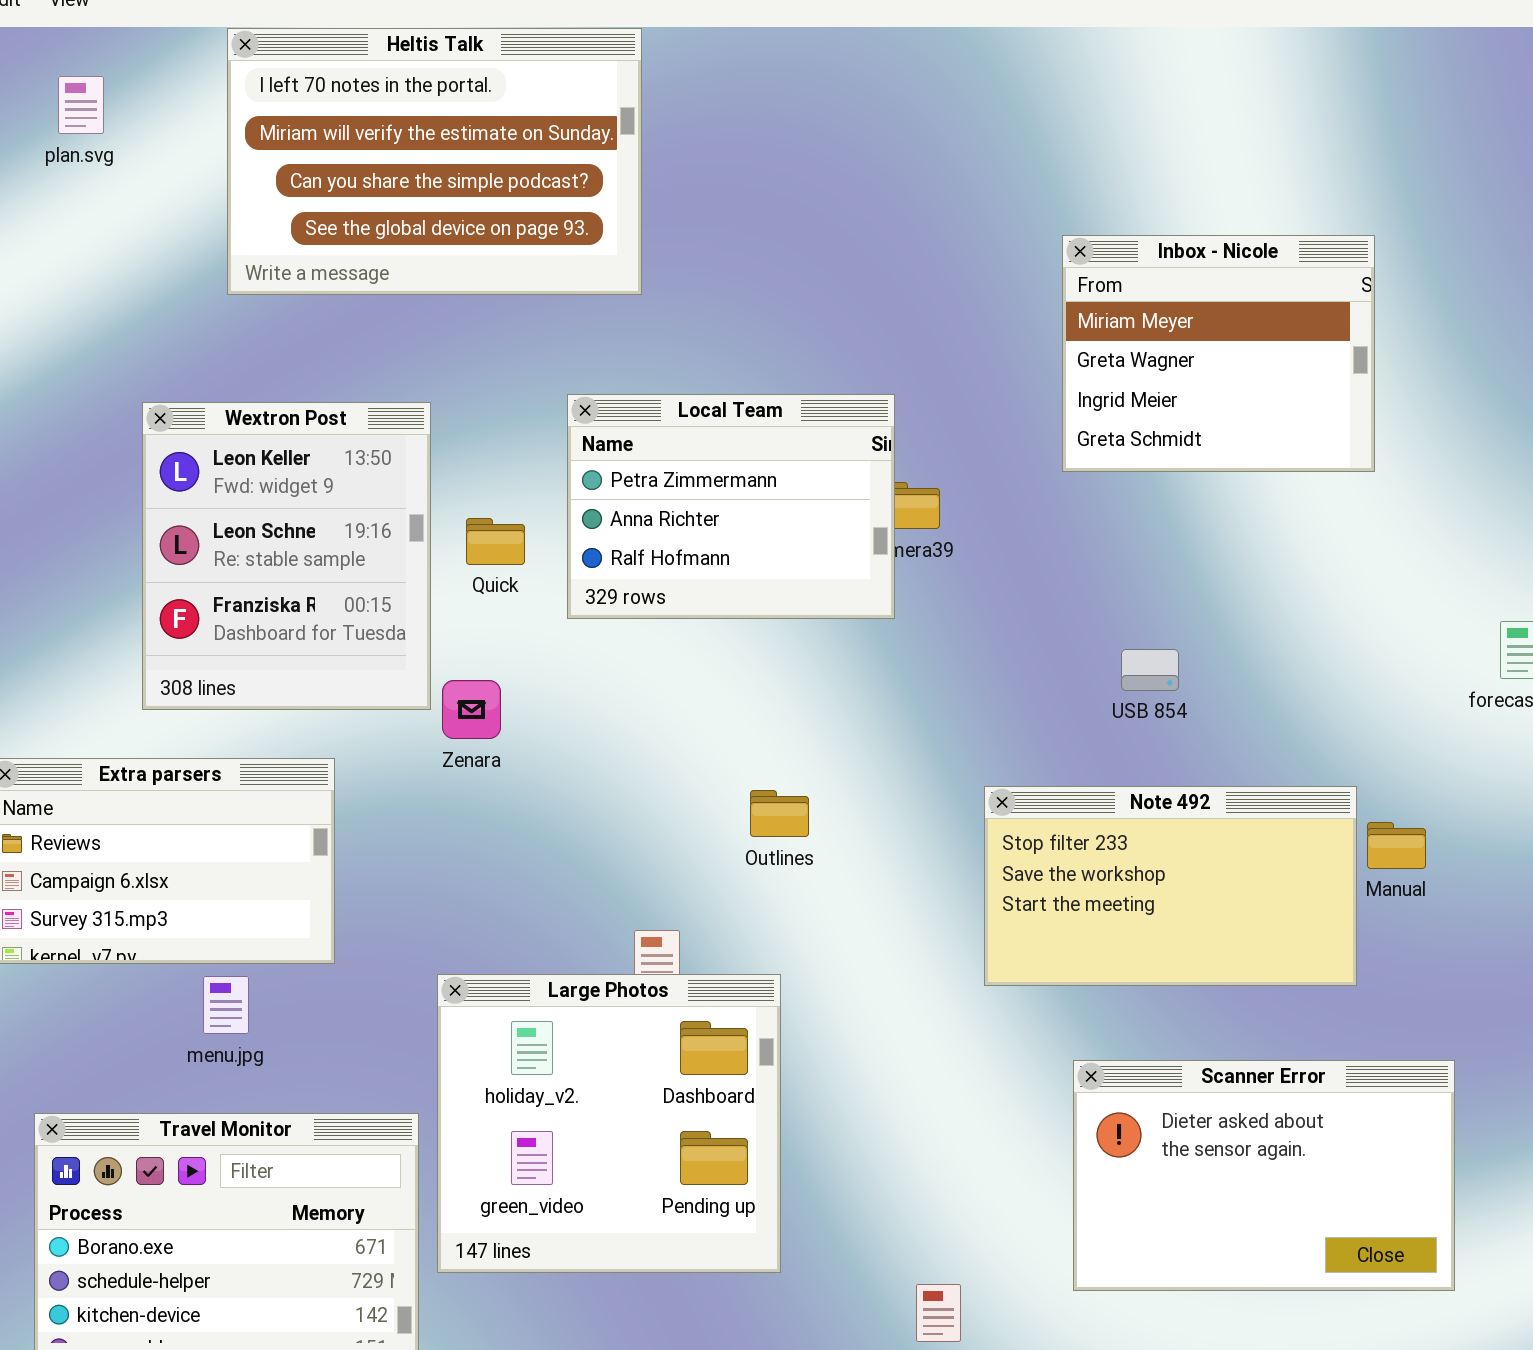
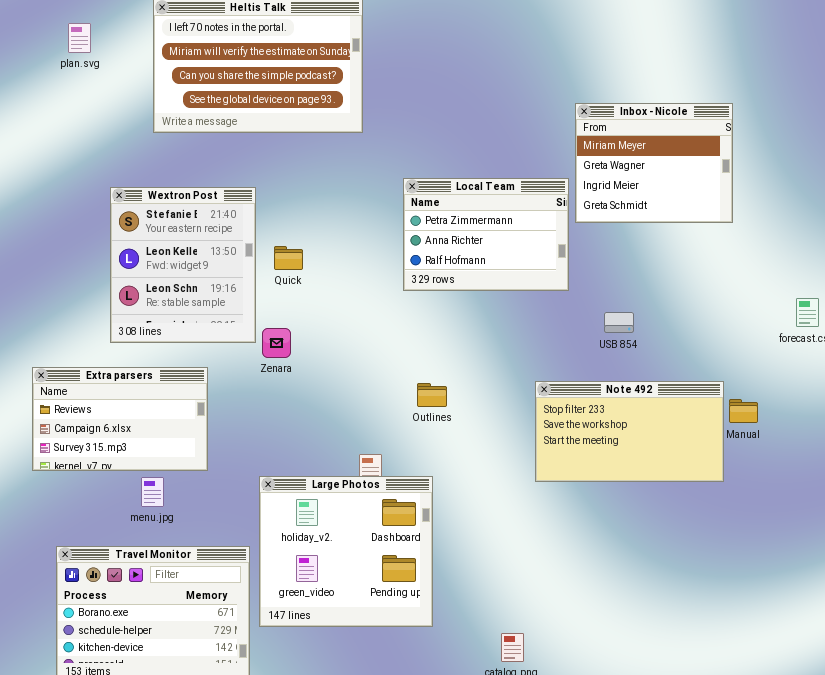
Local Team: [567,394,895,619] -> [403,178,569,291], moved
Wextron Post: [142,402,431,710] -> [110,187,256,343], scrolled up 1 row
Scanner Error: [1073,1060,1455,1291] -> none, closed

